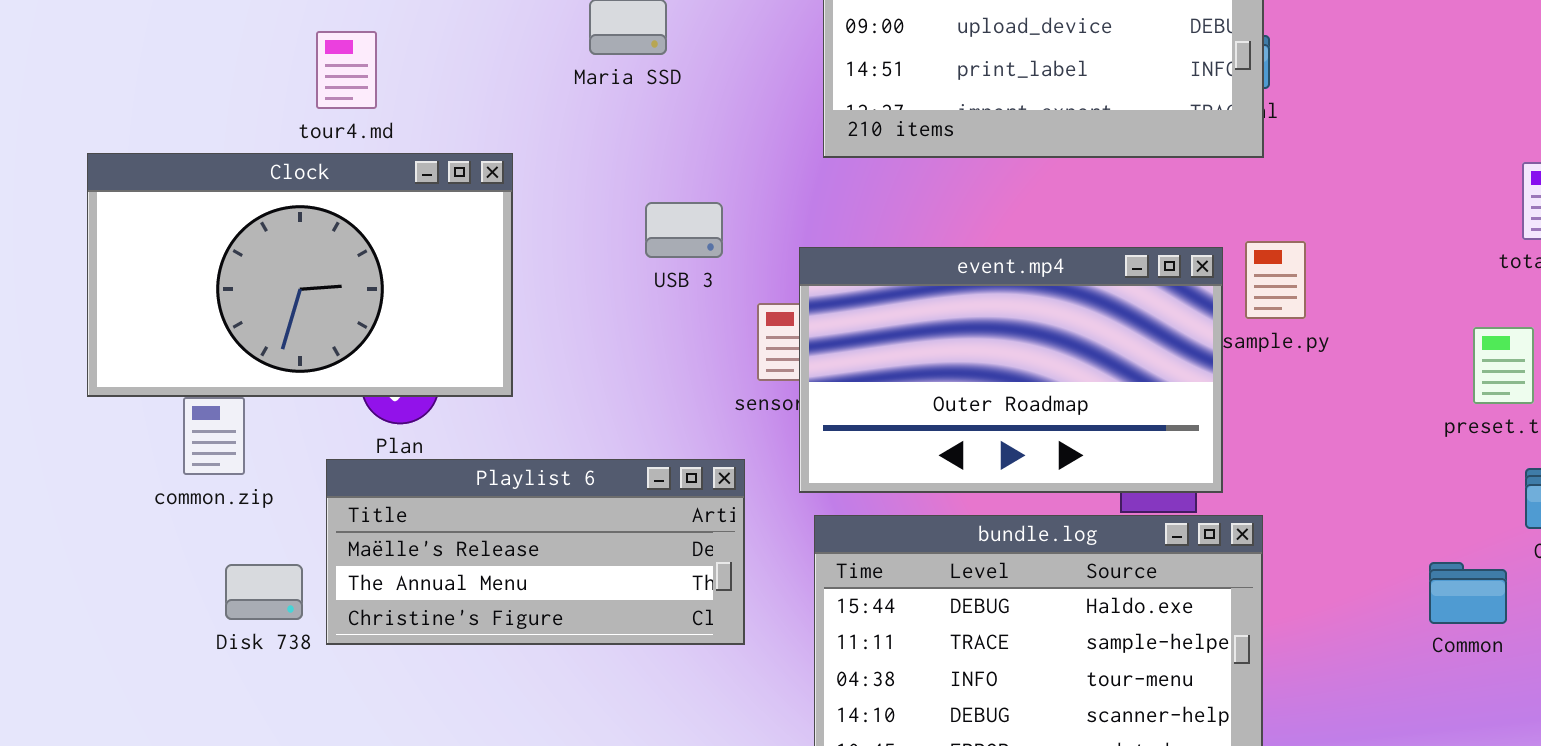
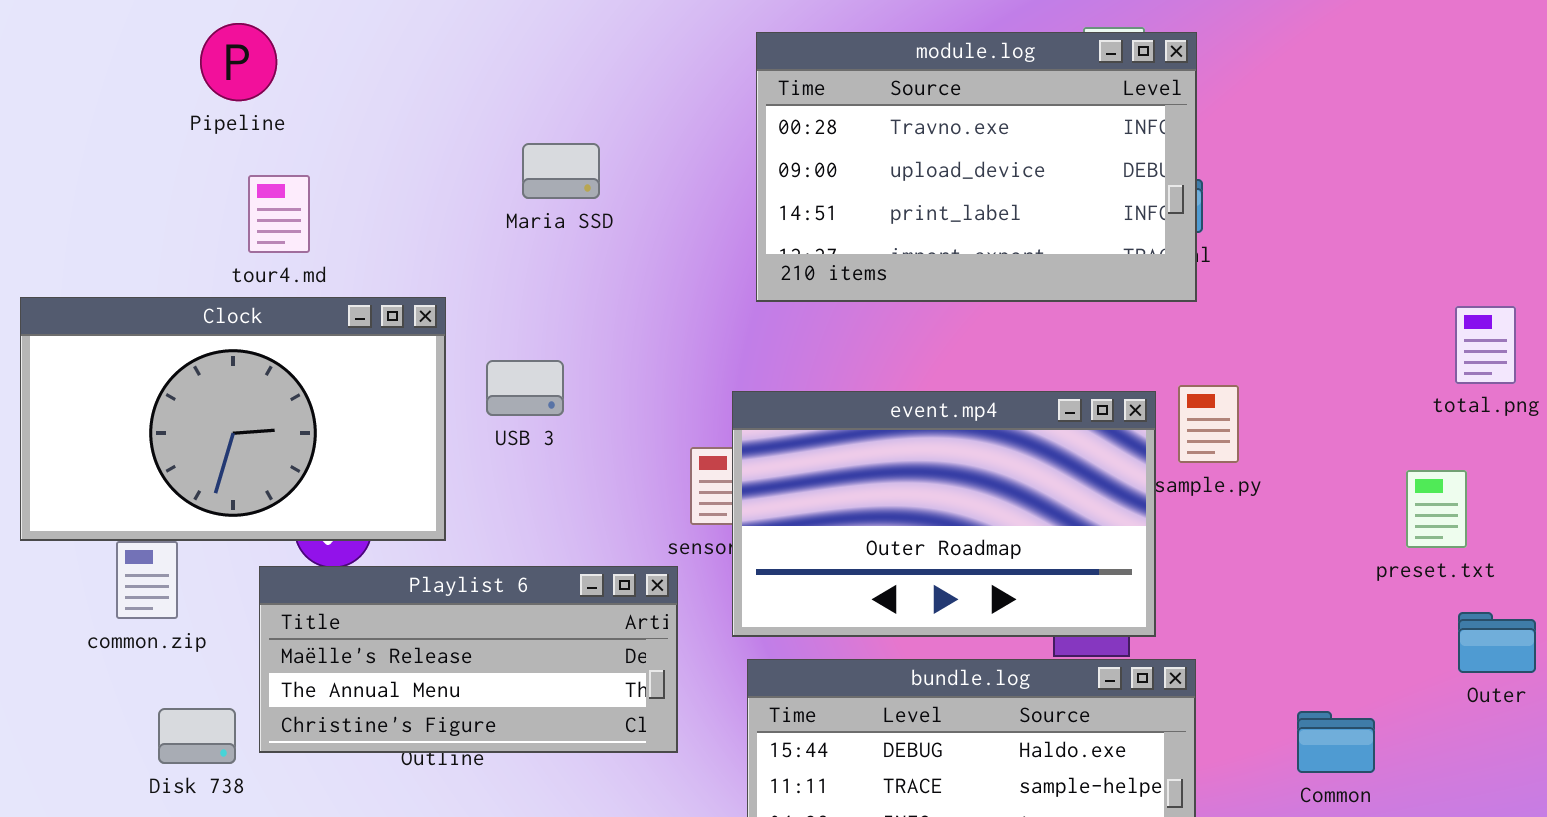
USB 3: [645,202,723,258] -> [486,360,564,416], moved
Playlist 6: [326,459,745,645] -> [259,566,678,753], moved
Common: [1429,562,1507,624] -> [1297,711,1375,773], moved

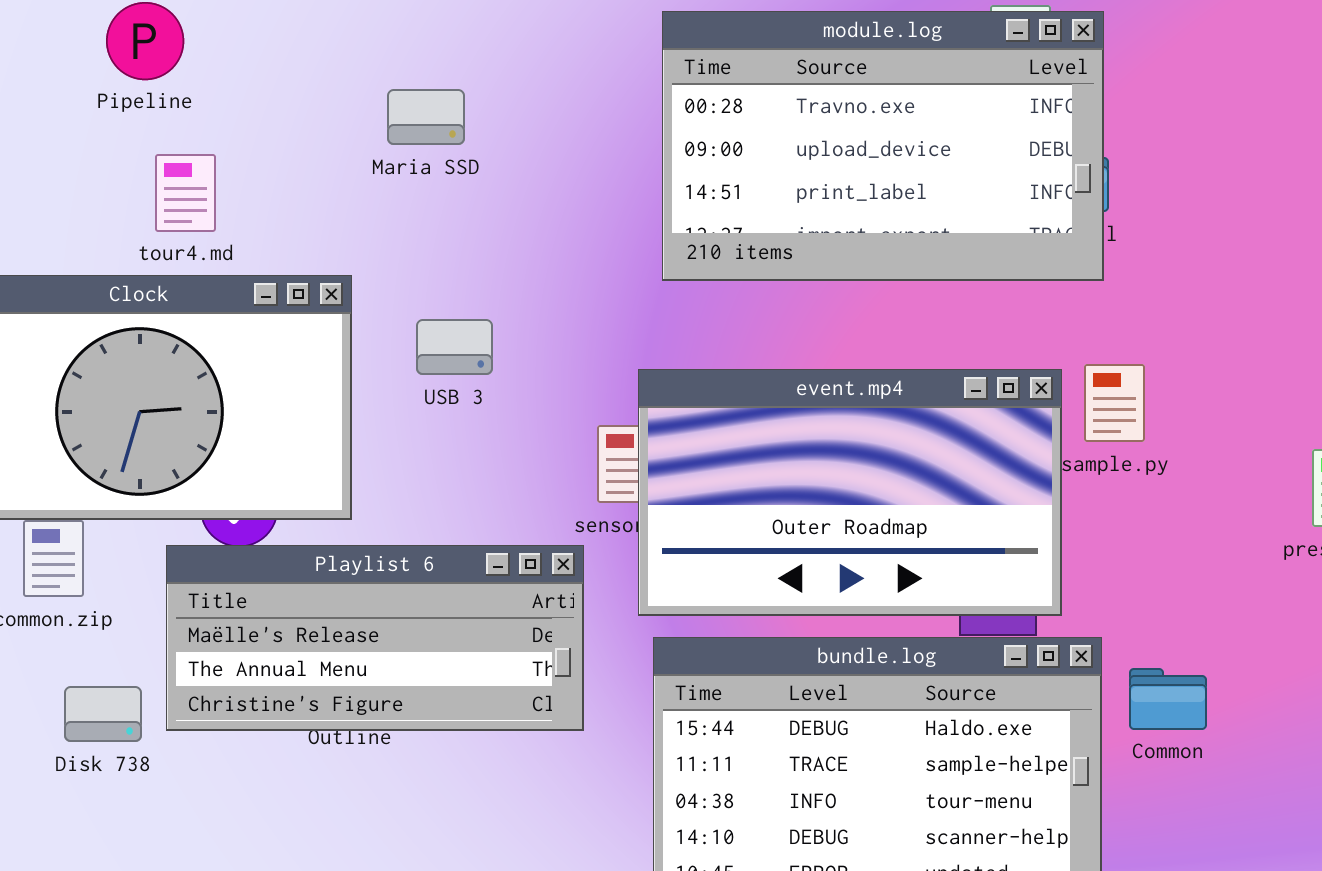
Maria SSD: [522,143,600,199] -> [387,89,465,145], moved
USB 3: [486,360,564,416] -> [416,319,493,375], moved
Common: [1297,711,1375,773] -> [1129,668,1207,730], moved

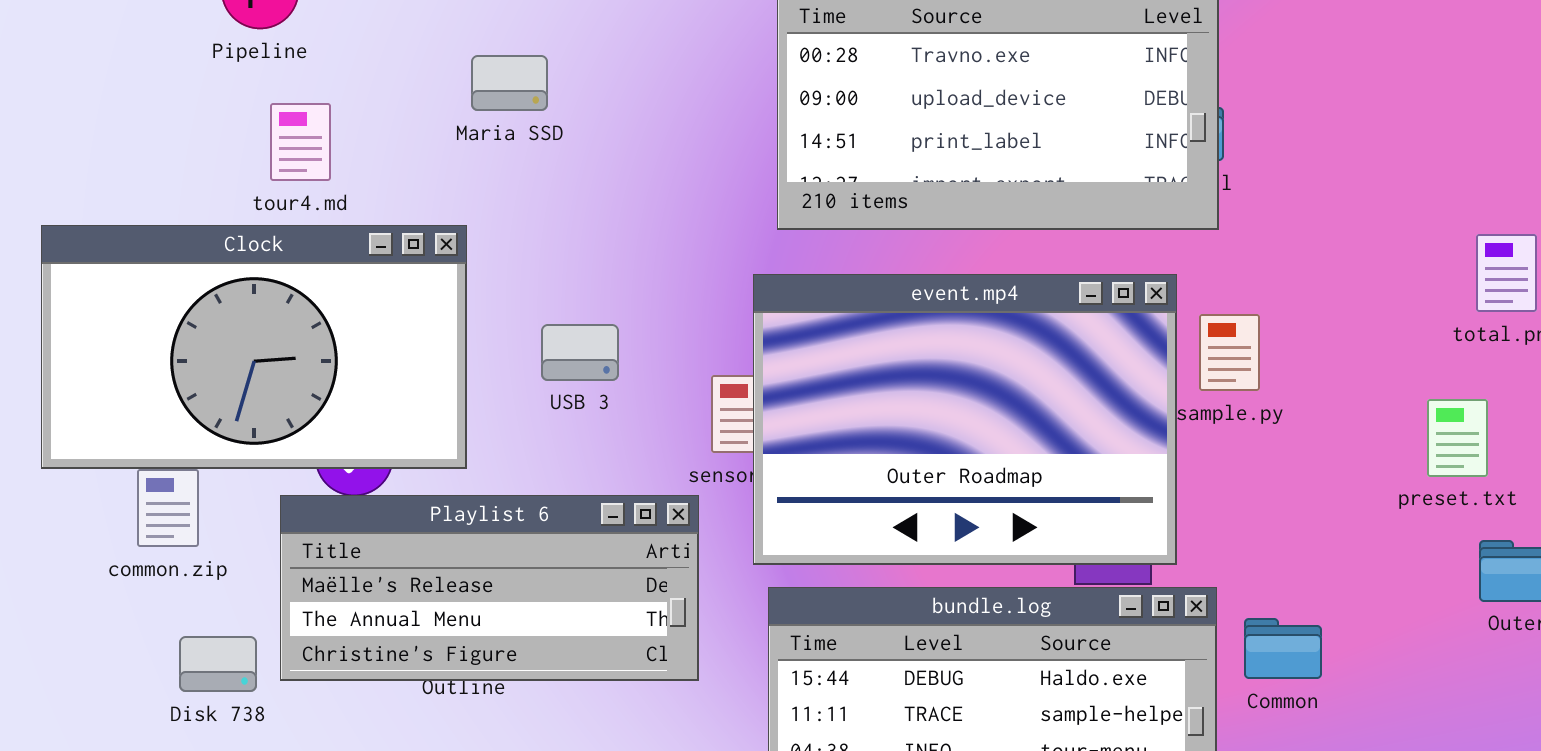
Maria SSD: [387,89,465,145] -> [471,55,548,111], moved
USB 3: [416,319,493,375] -> [541,324,619,381], moved
event.mp4: [638,369,1062,616] -> [753,274,1177,565], resized

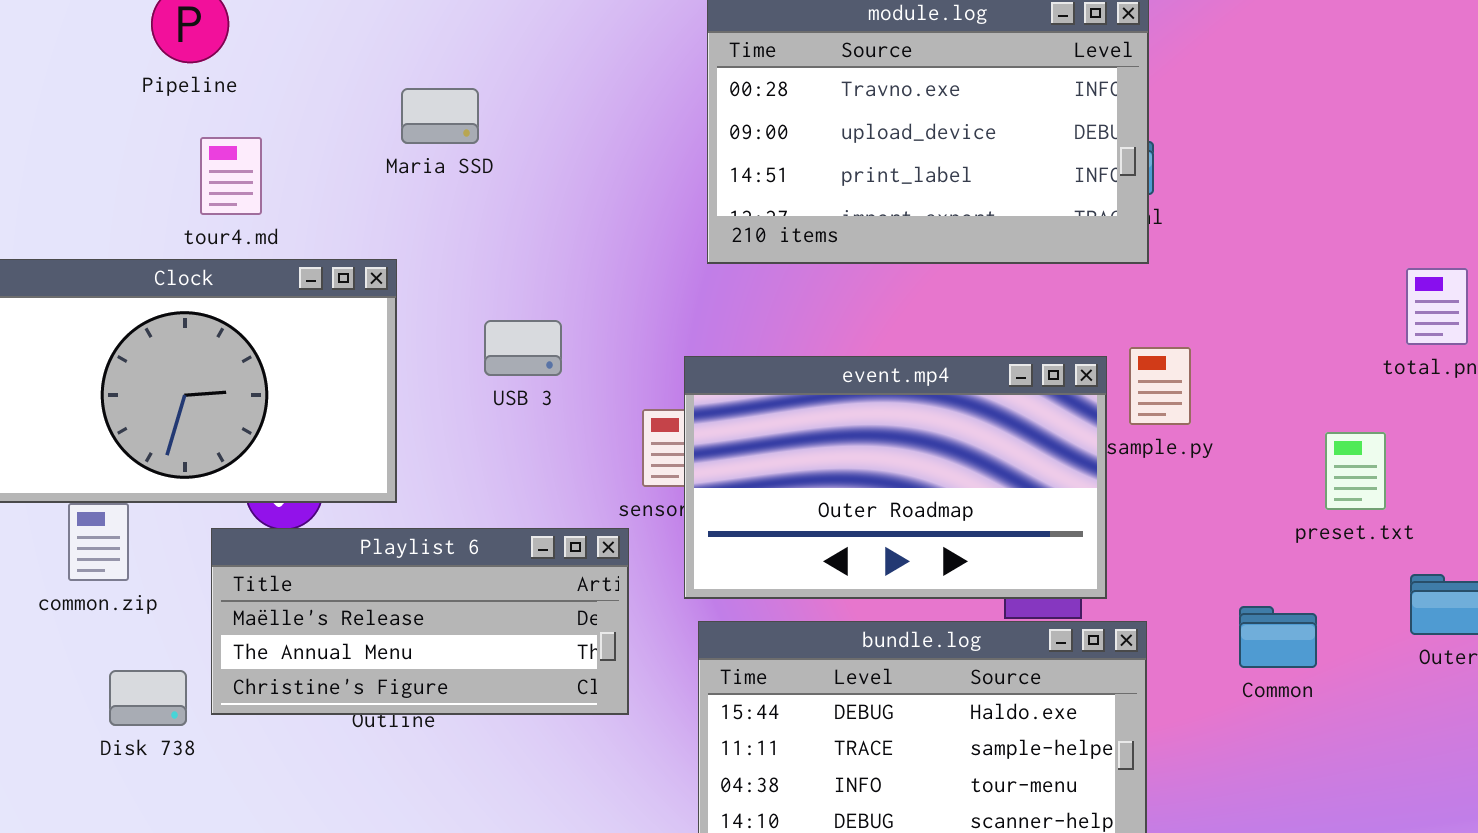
event.mp4: [753,274,1177,565] -> [684,356,1107,599], resized
USB 3: [541,324,619,381] -> [484,320,562,376], moved
preset.txt: [1427,399,1488,477] -> [1325,432,1386,510], moved
Common: [1244,618,1322,679] -> [1239,606,1317,668], moved

